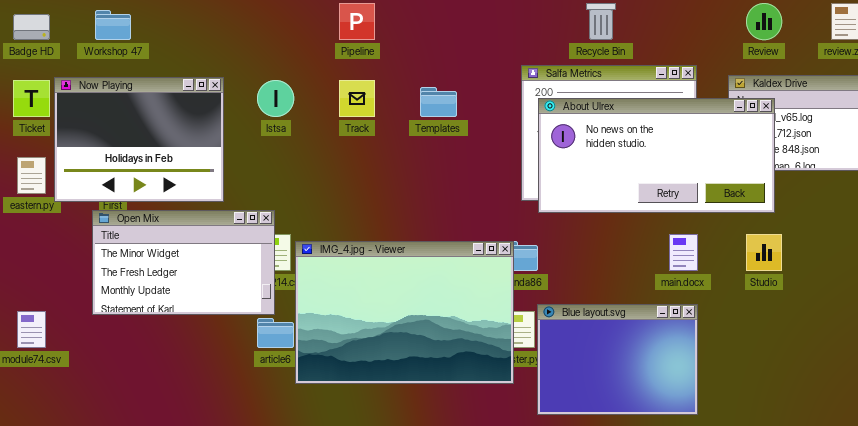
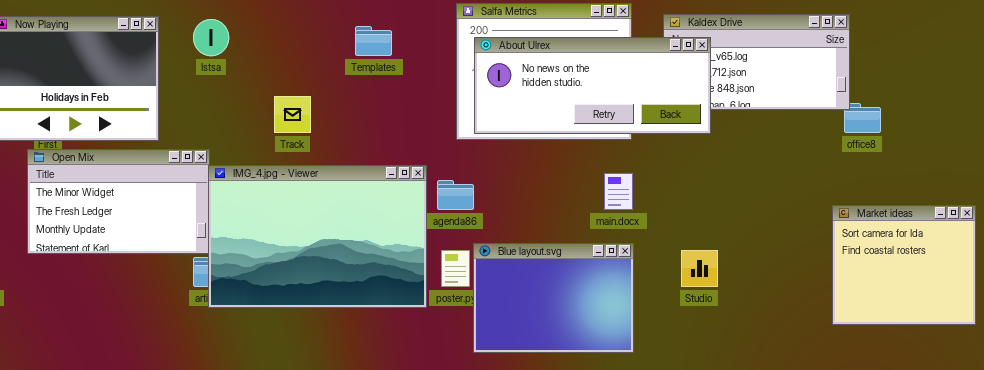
Track: [339,80,375,117] -> [274,96,311,133], moved
About Ulrex: [538,98,775,213] -> [474,37,711,134], resized
Studio: [746,234,782,271] -> [681,250,718,287], moved
IMG_4.jpg - Viewer: [295,241,514,384] -> [208,165,427,308], moved

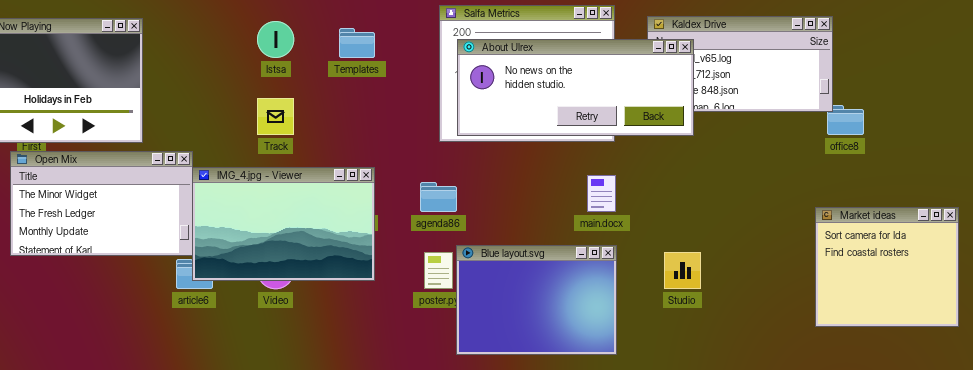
Istsa: [193,19,229,56] -> [257,21,294,58], moved
IMG_4.jpg - Viewer: [208,165,427,308] -> [192,167,375,281], resized

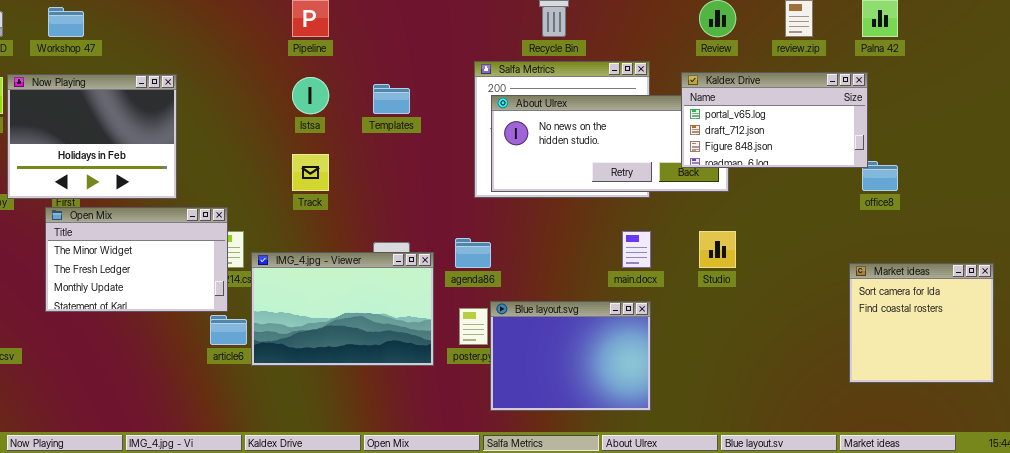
Kaldex Drive: [647,16,833,112] -> [681,72,868,168], raised
IMG_4.jpg - Viewer: [192,167,375,281] -> [251,252,434,366], moved
Studio: [664,252,701,289] -> [699,231,736,268], moved

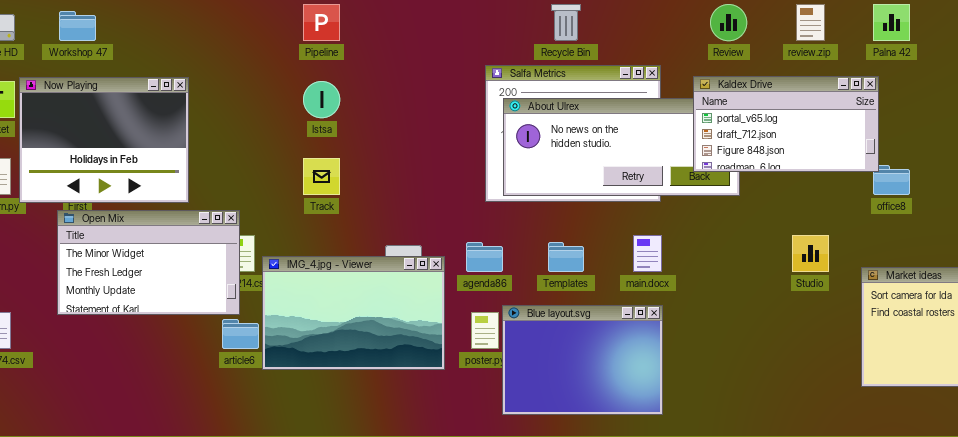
Templates: [373,84,410,114] -> [548,242,584,272], moved
Studio: [699,231,736,268] -> [792,235,829,272], moved

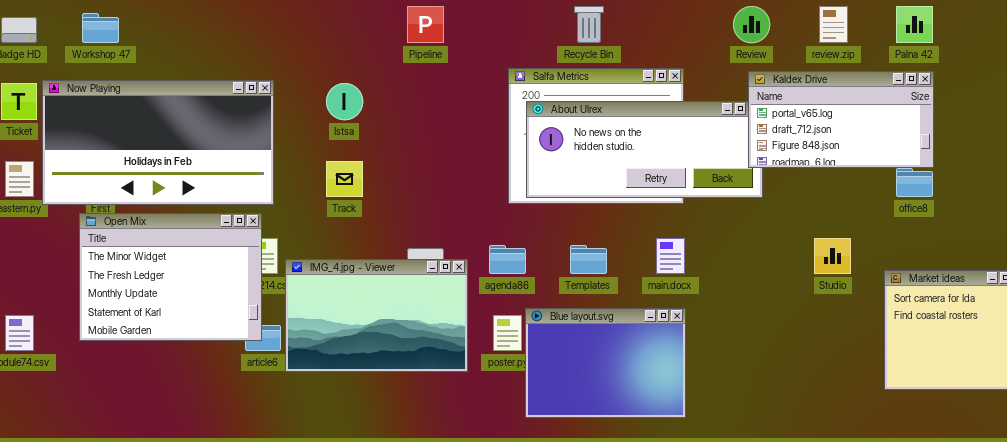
Pipeline: [303,4,340,41] -> [407,6,444,43], moved
Kaldex Drive: [693,76,879,172] -> [748,71,934,168], moved
Now Playing: [19,77,189,203] -> [42,80,274,205], resized
Open Mix: [57,210,240,315] -> [79,213,262,341], resized

